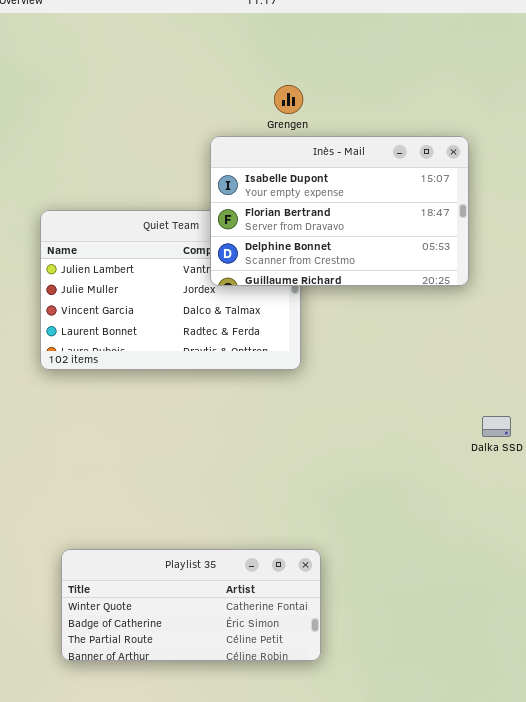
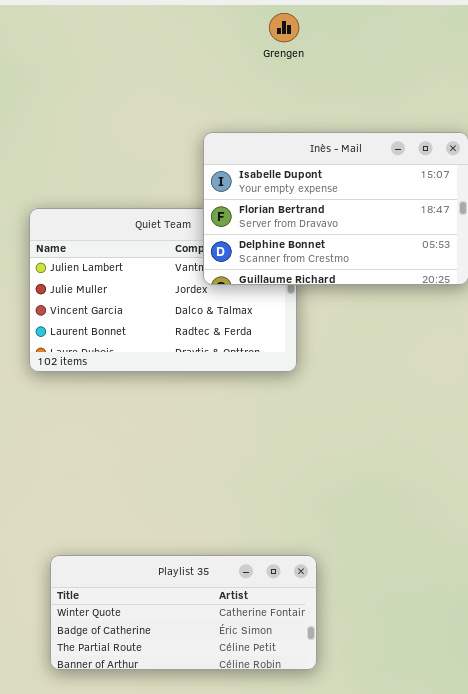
Grengen: [274,85,303,114] -> [269,13,299,42], moved

